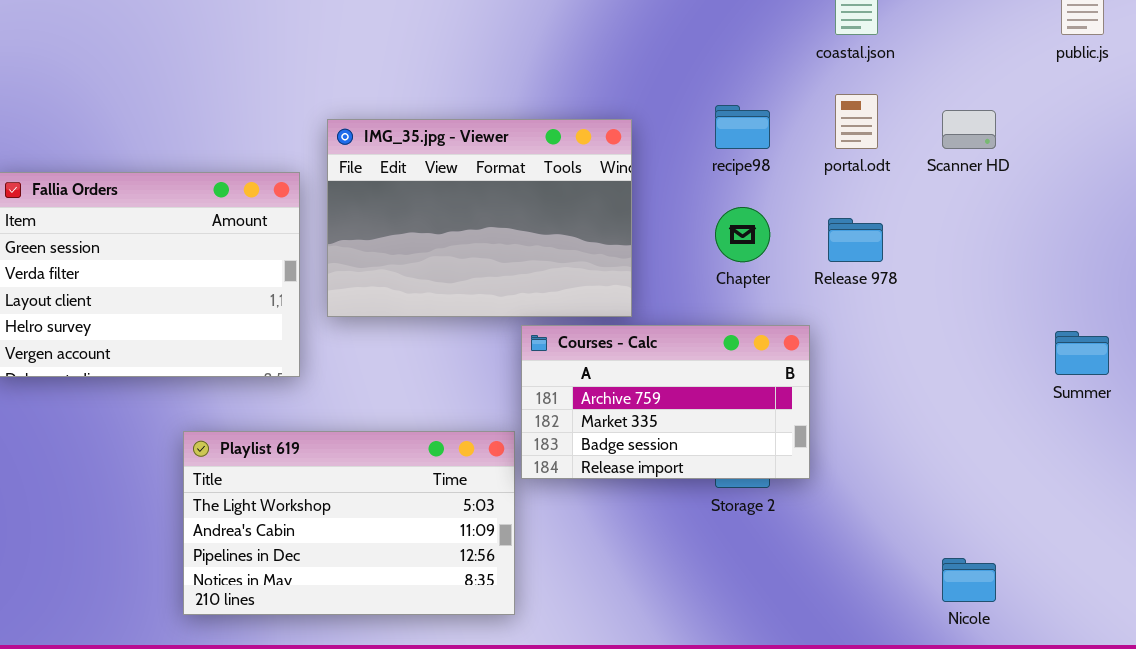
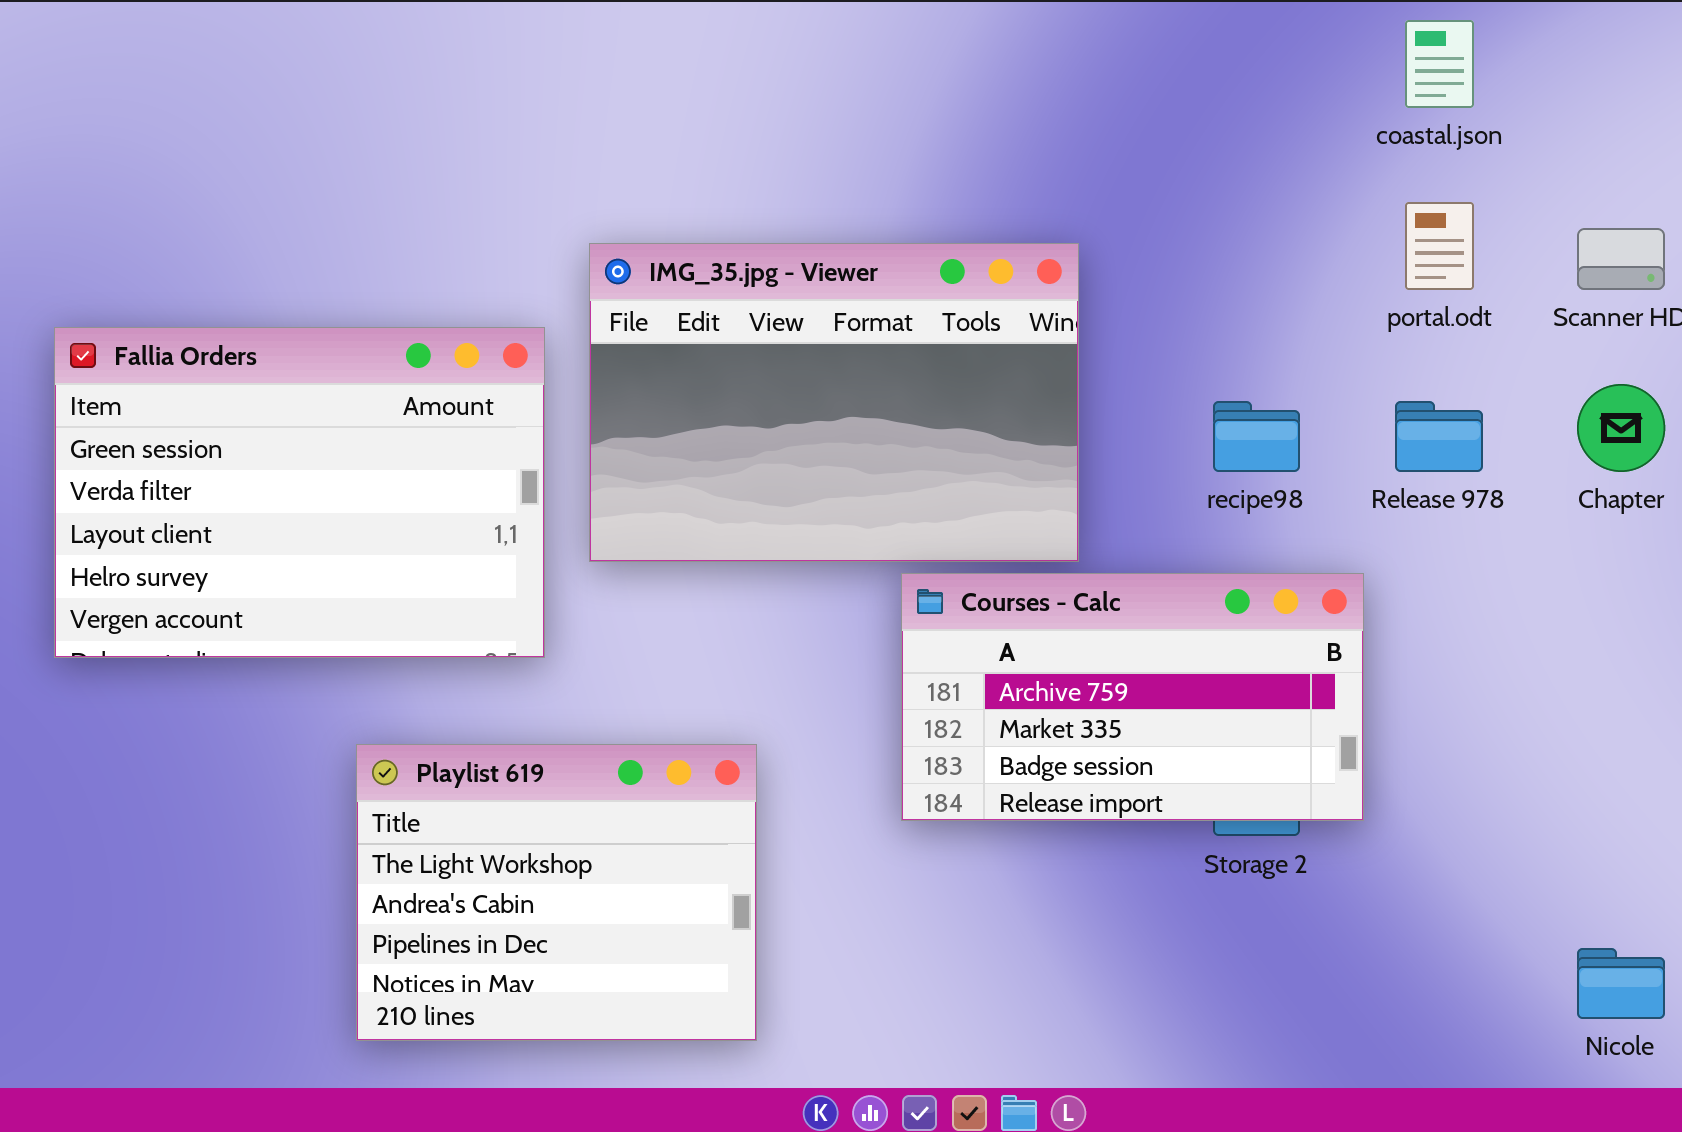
recipe98: [715,105,770,149] -> [1213,401,1300,472], moved
Chapter: [715,207,770,262] -> [1577,384,1665,472], moved
Playlist 619: [183,431,515,615] -> [356,744,757,1041], resized

